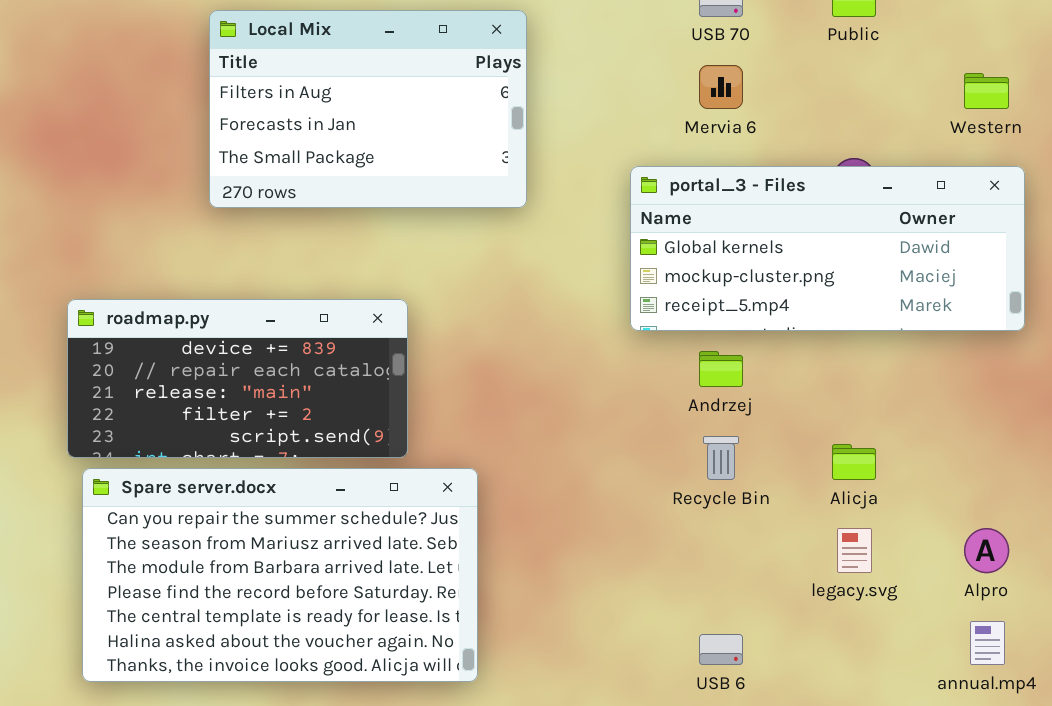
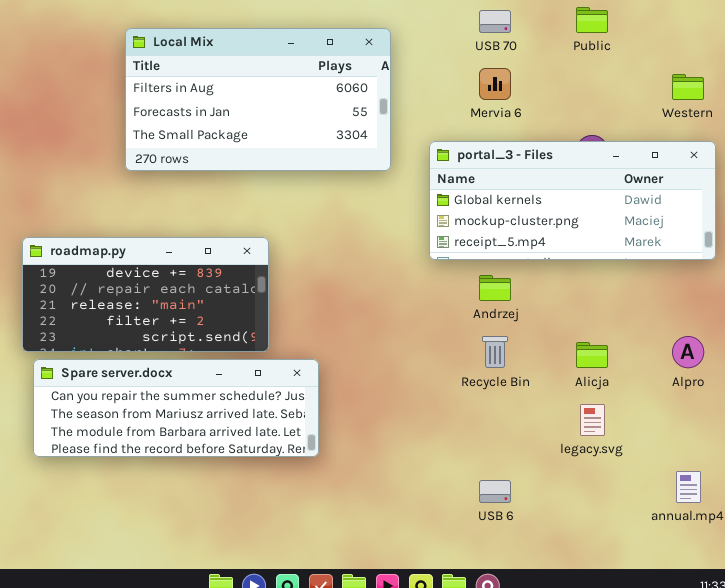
Local Mix: [209,10,527,208] -> [125,28,391,171], resized
Spare server.docx: [82,468,478,682] -> [33,359,319,457], resized
Alpro: [964,528,1009,573] -> [672,336,704,368], moved

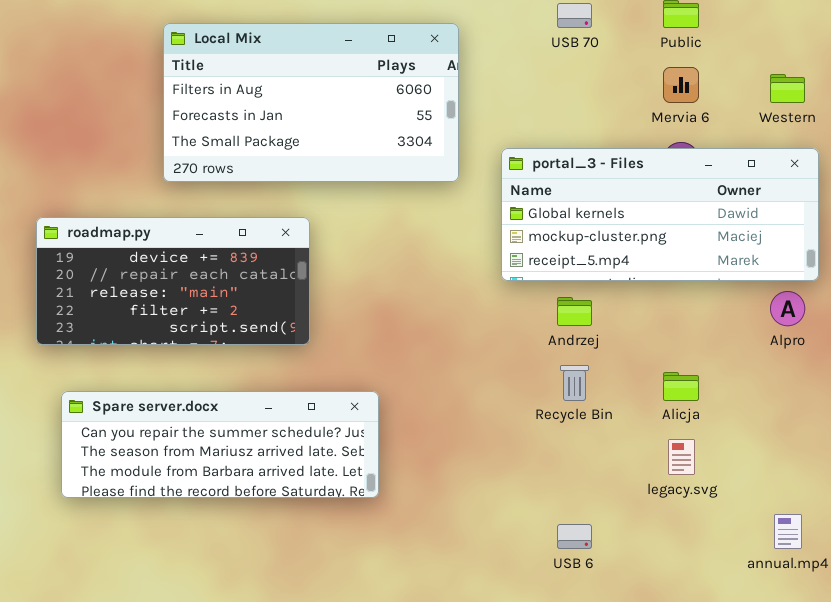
Mervia 6: [479,68,511,100] -> [663,67,699,103], moved
roadmap.py: [22,237,269,352] -> [36,217,310,345], moved
Alpro: [672,336,704,368] -> [770,291,805,326], moved

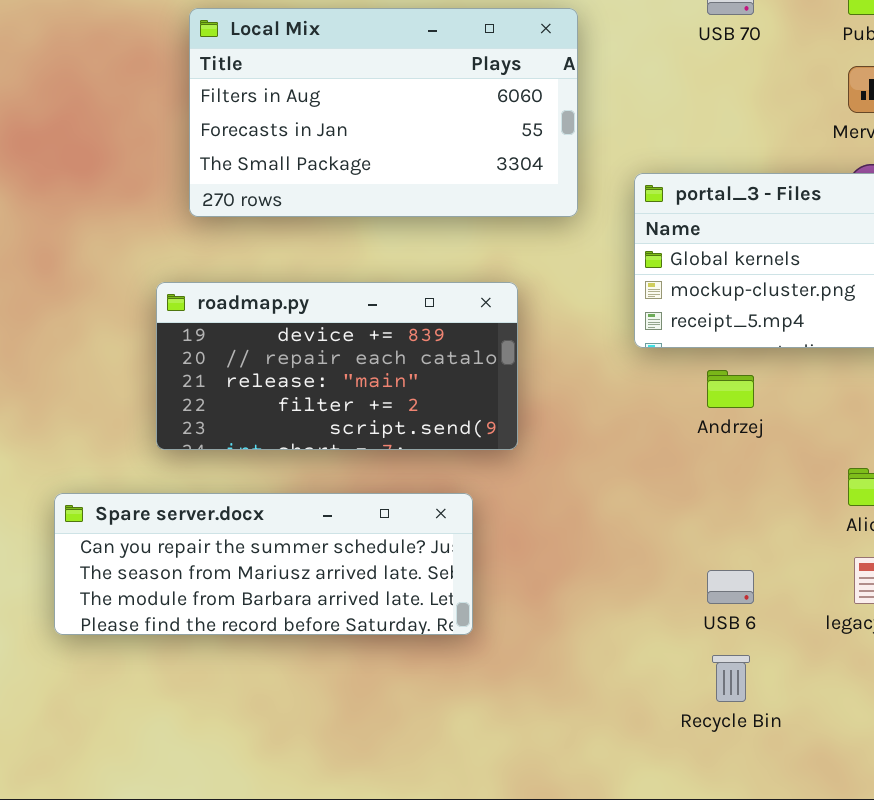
roadmap.py: [36,217,310,345] -> [156,282,518,450], moved
Recycle Bin: [560,365,589,401] -> [712,655,750,702], moved
USB 6: [557,524,592,549] -> [707,570,754,604], moved

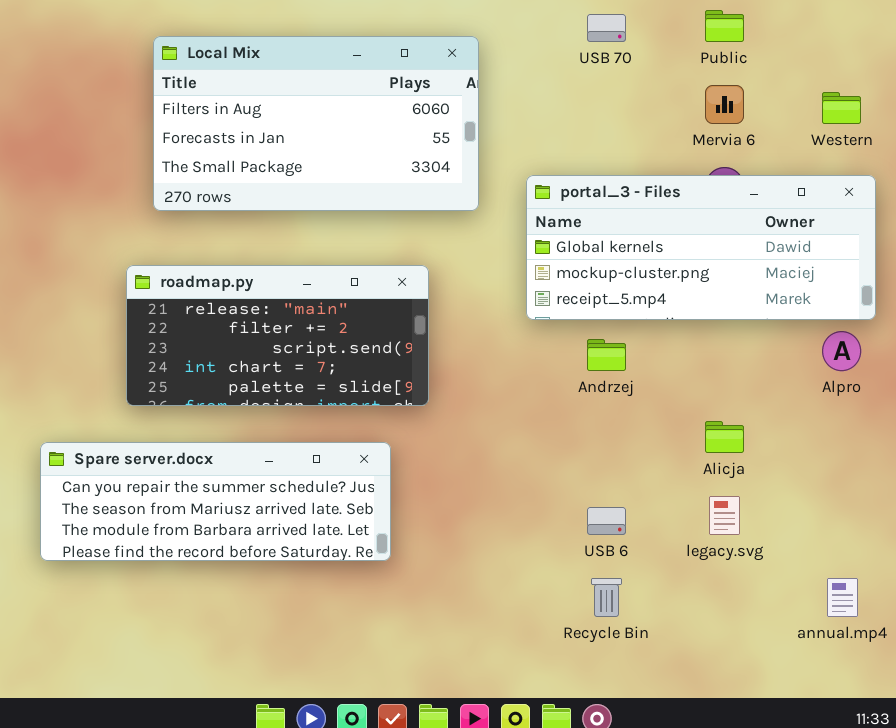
roadmap.py: [156,282,518,450] -> [126,265,429,406], scrolled down 2 rows

